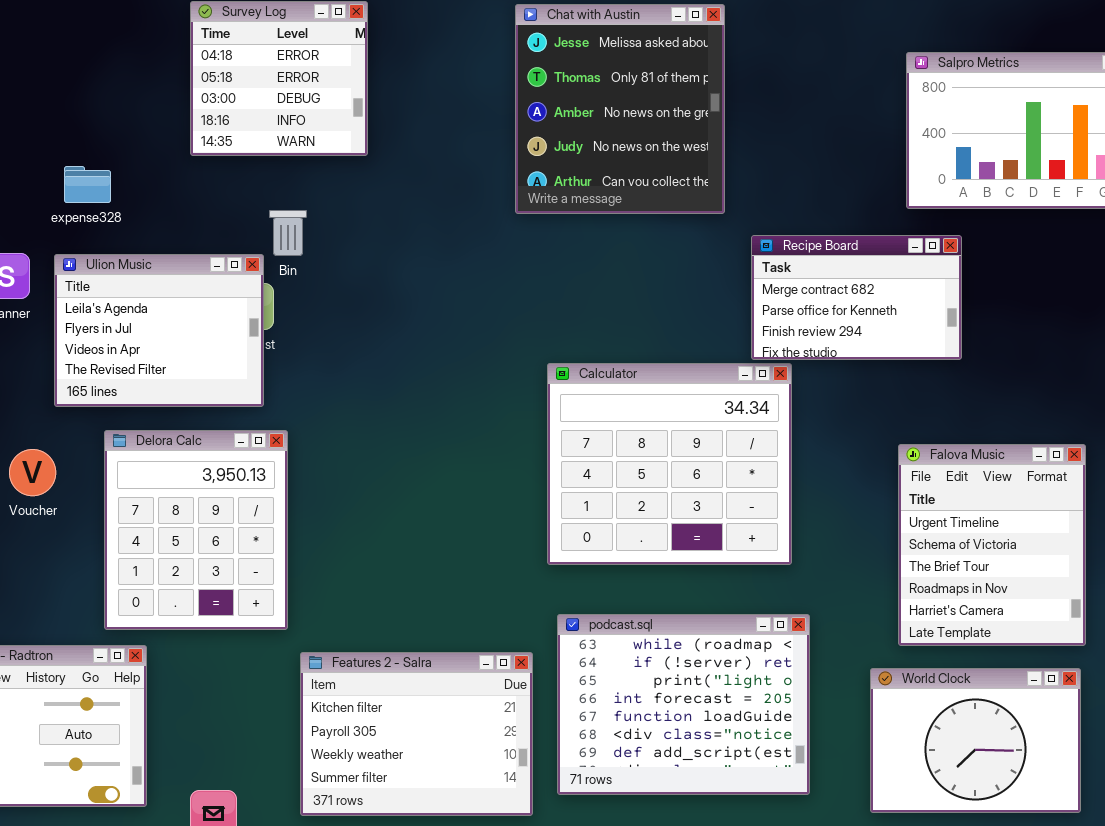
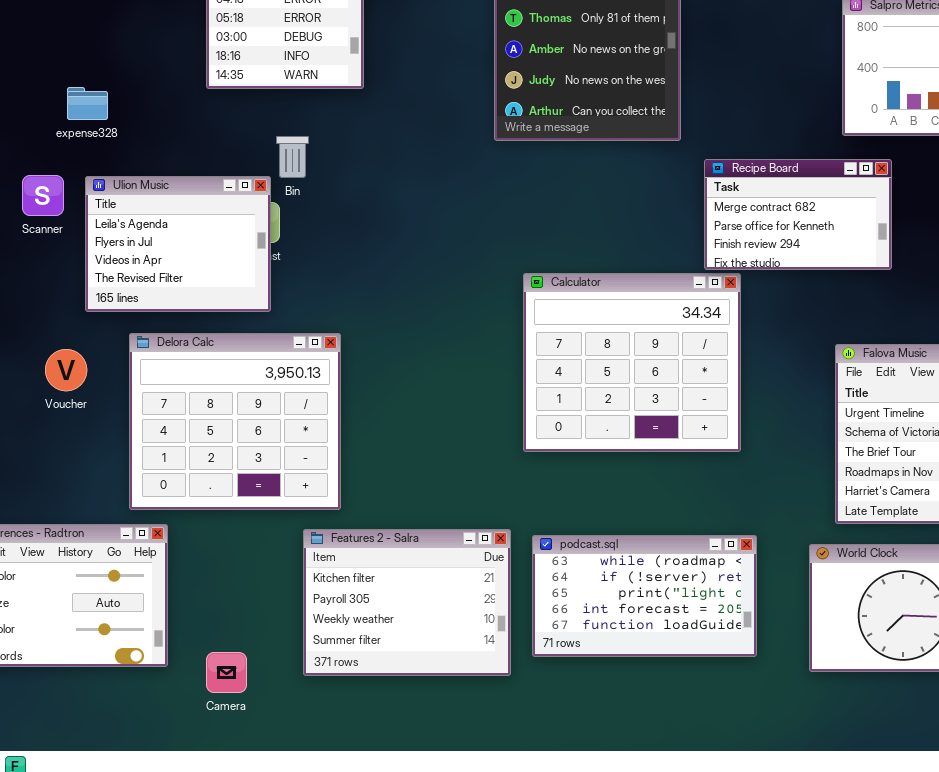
expense328: [64,166,111,203] -> [67,87,108,120], moved
Delora Calc: [104,430,288,630] -> [129,333,341,510], resized
podcast.sql: [557,614,810,795] -> [532,535,757,657], resized

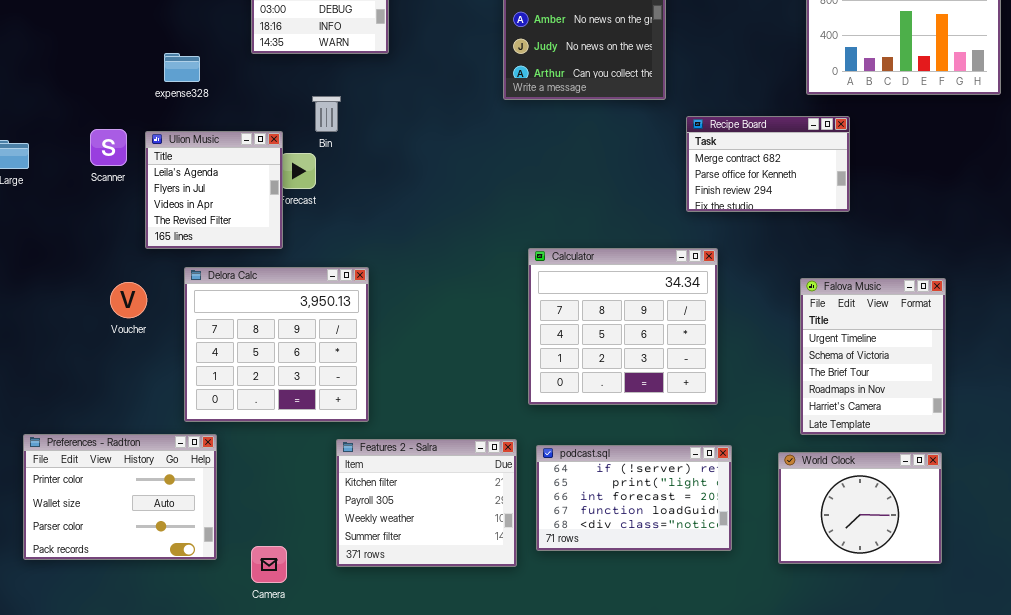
expense328: [67,87,108,120] -> [164,53,200,82], moved
Ulion Music: [85,176,271,312] -> [145,131,283,249], resized
Calculator: [523,273,741,452] -> [528,248,718,405], moved
podcast.sql: [532,535,757,657] -> [536,445,732,551], scrolled down 1 row

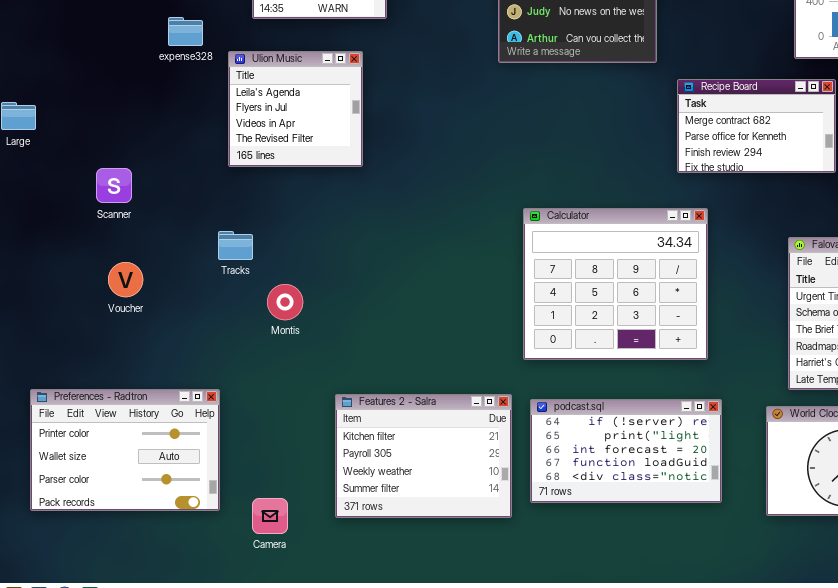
Scanner: [90,129,127,166] -> [96,168,132,203], moved
Ulion Music: [145,131,283,249] -> [228,51,363,167], moved
Delora Calc: [184,267,369,422] -> none, closed
Voucher: [110,282,147,318] -> [108,262,143,297], moved

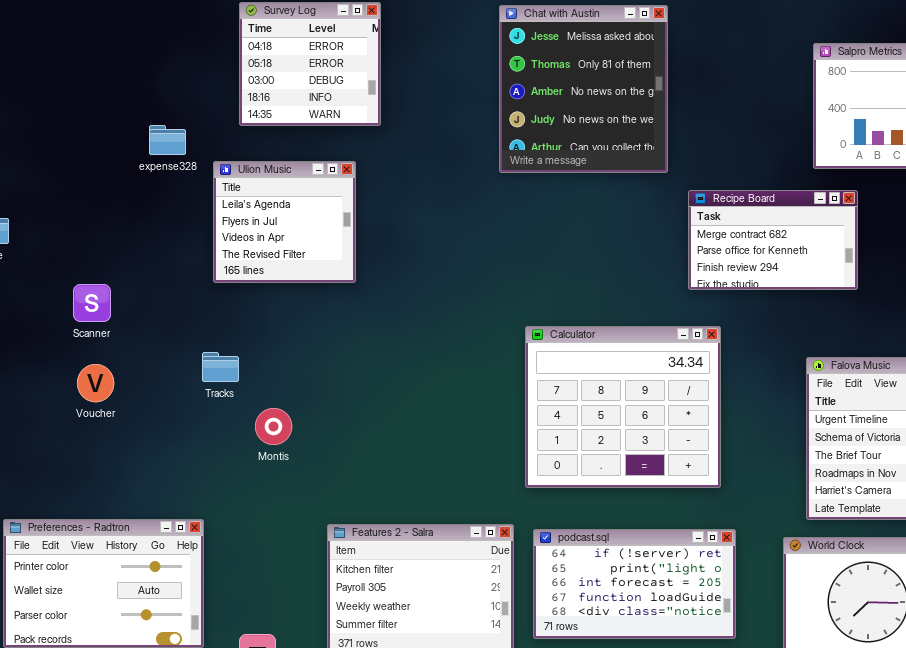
Voucher: [108,262,143,297] -> [77,364,114,402], moved

